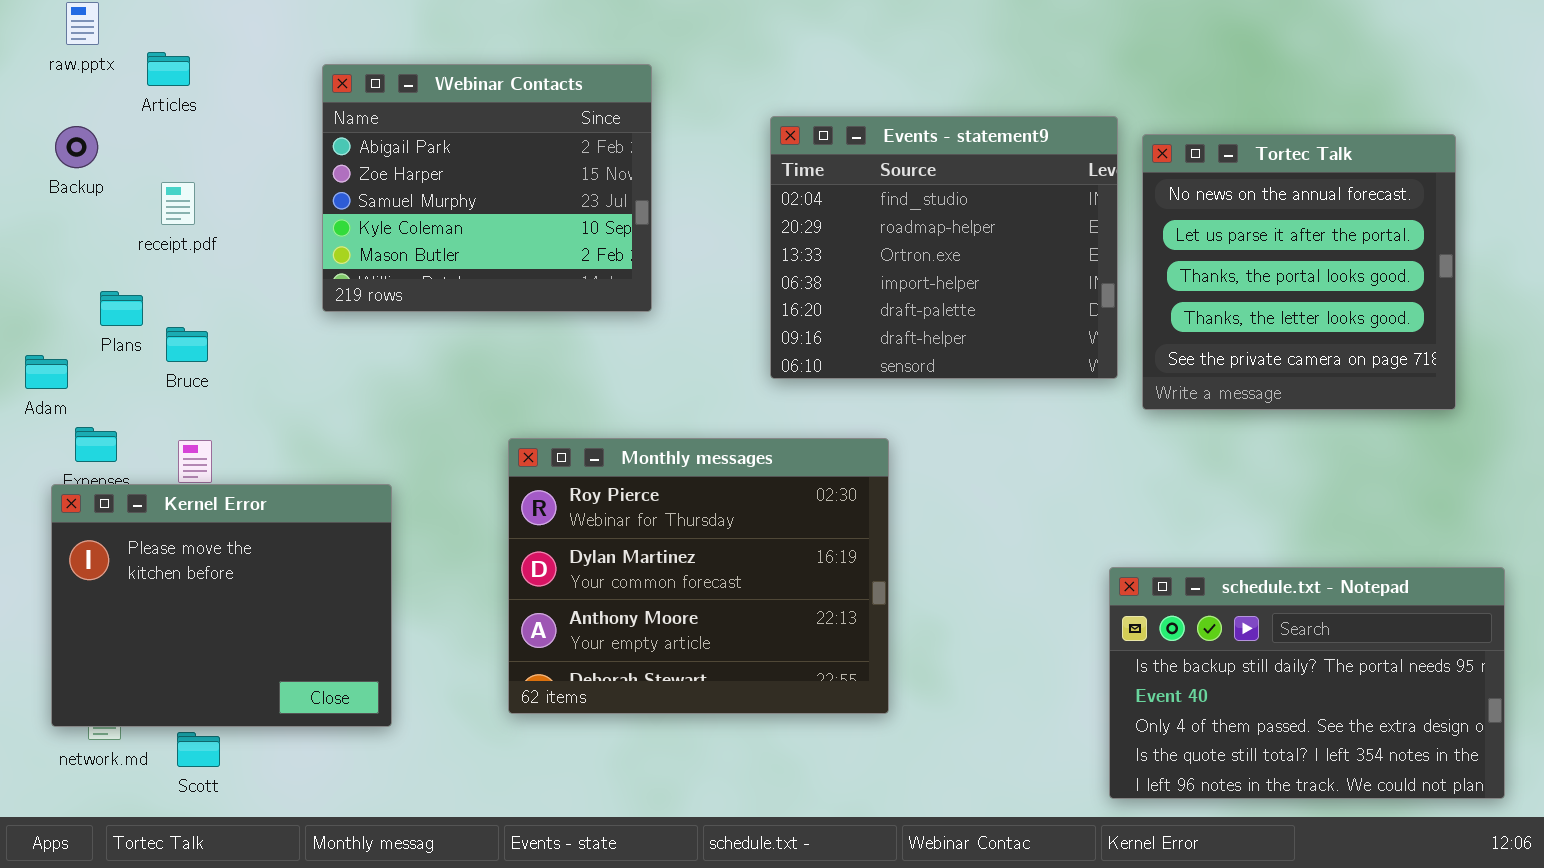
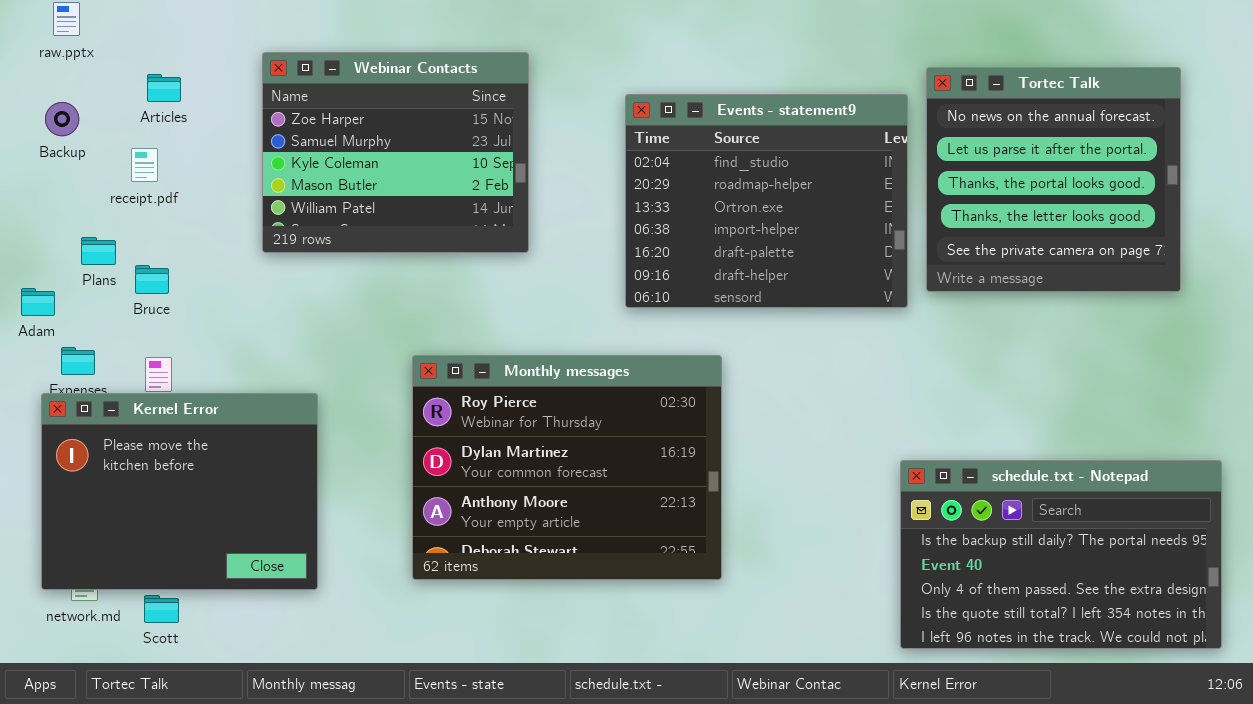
Articles: [147,52,190,86] -> [147,74,181,102], moved
Webinar Contacts: [322,64,652,312] -> [262,52,529,253], scrolled down 1 row
Tortec Talk: [1142,134,1456,410] -> [926,67,1181,292], moved

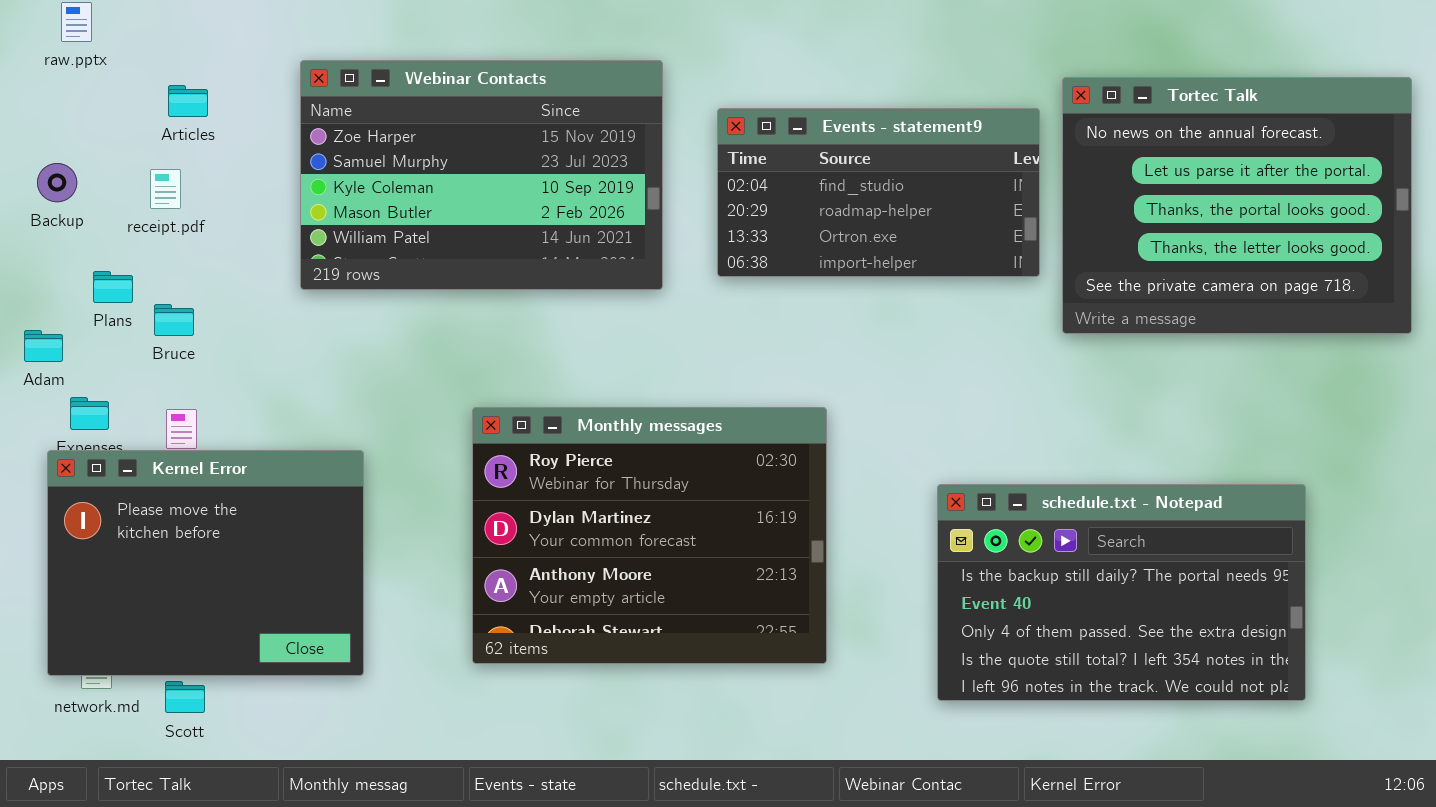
Webinar Contacts: [262,52,529,253] -> [300,60,663,290], resized
Tortec Talk: [926,67,1181,292] -> [1062,77,1412,334], resized
Events - statement9: [625,94,908,308] -> [717,108,1040,277], resized
Backup: [45,102,79,136] -> [37,163,77,202], moved
schedule.txt - Notepad: [900,460,1222,649] -> [937,484,1306,701], moved

